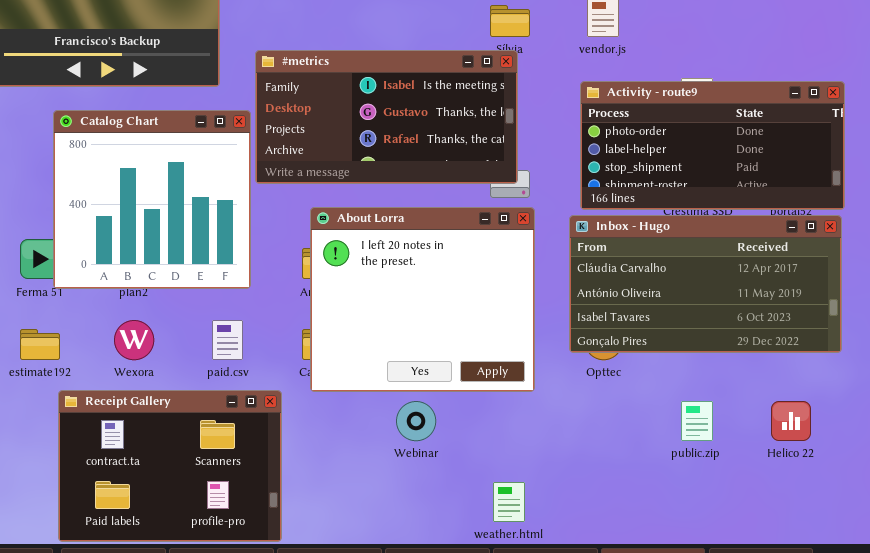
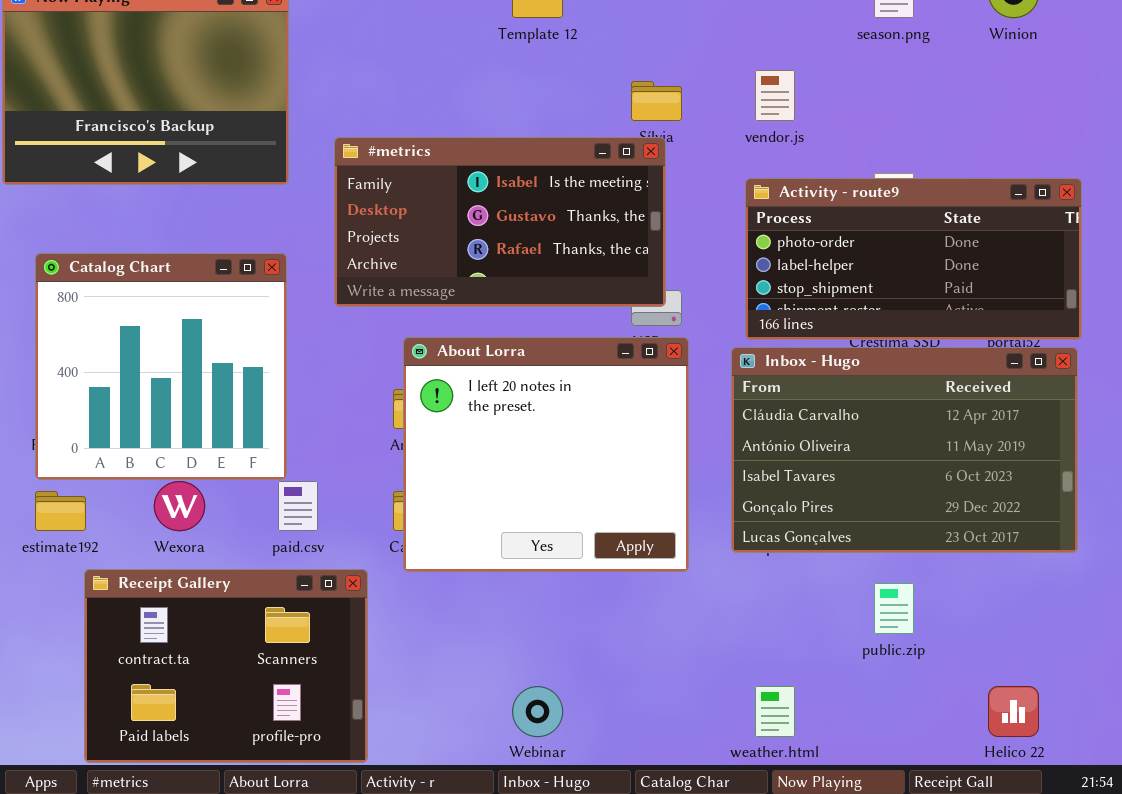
Catalog Chart: [53,110,251,289] -> [35,253,287,480], moved
Inbox - Hugo: [569,215,842,353] -> [731,347,1078,553], resized
Webinar: [396,401,436,441] -> [512,686,563,737], moved
Helico 22: [771,401,811,441] -> [988,686,1039,737], moved
weather.html: [493,482,525,522] -> [755,686,795,737], moved

